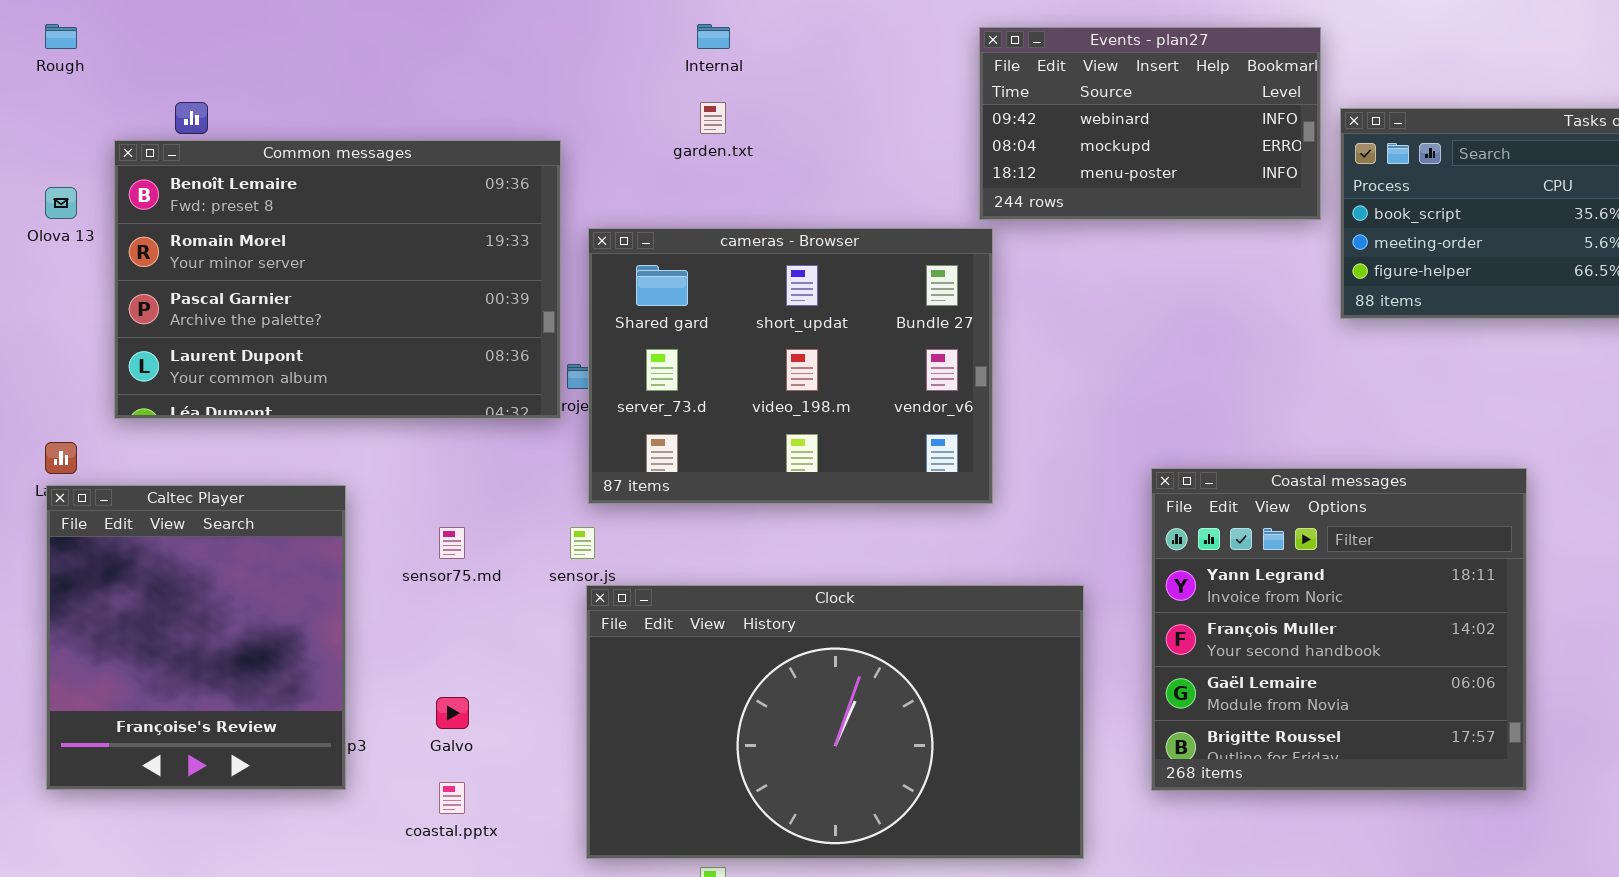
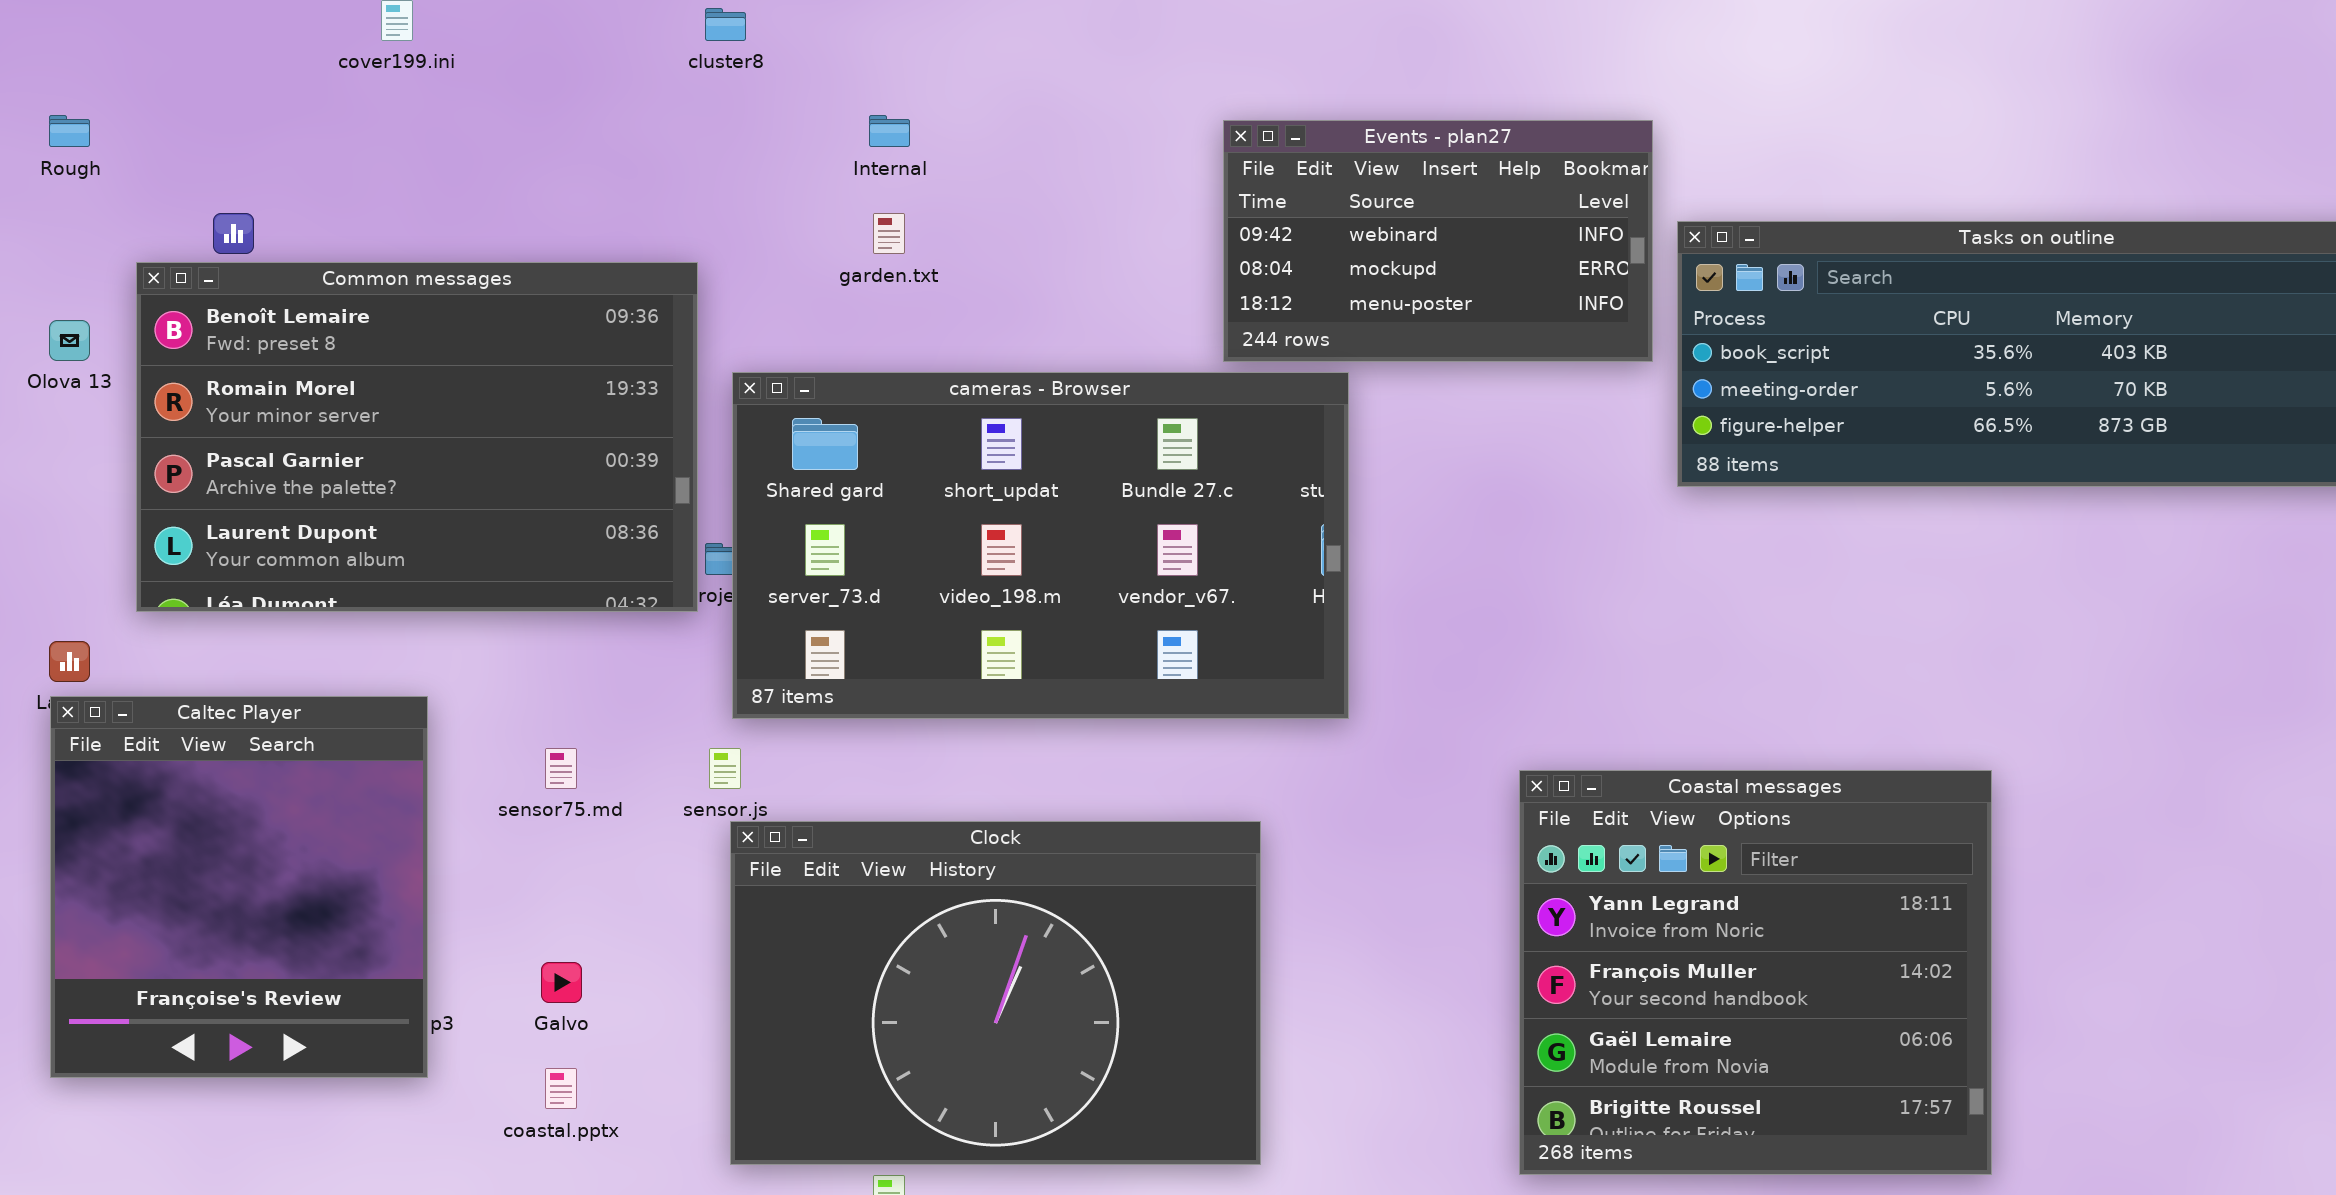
cameras - Browser: [588,228,993,504] -> [732,372,1349,719], resized
Coastal messages: [1151,468,1527,791] -> [1519,770,1992,1175], moved
Clock: [586,585,1084,859] -> [730,821,1261,1165], resized

